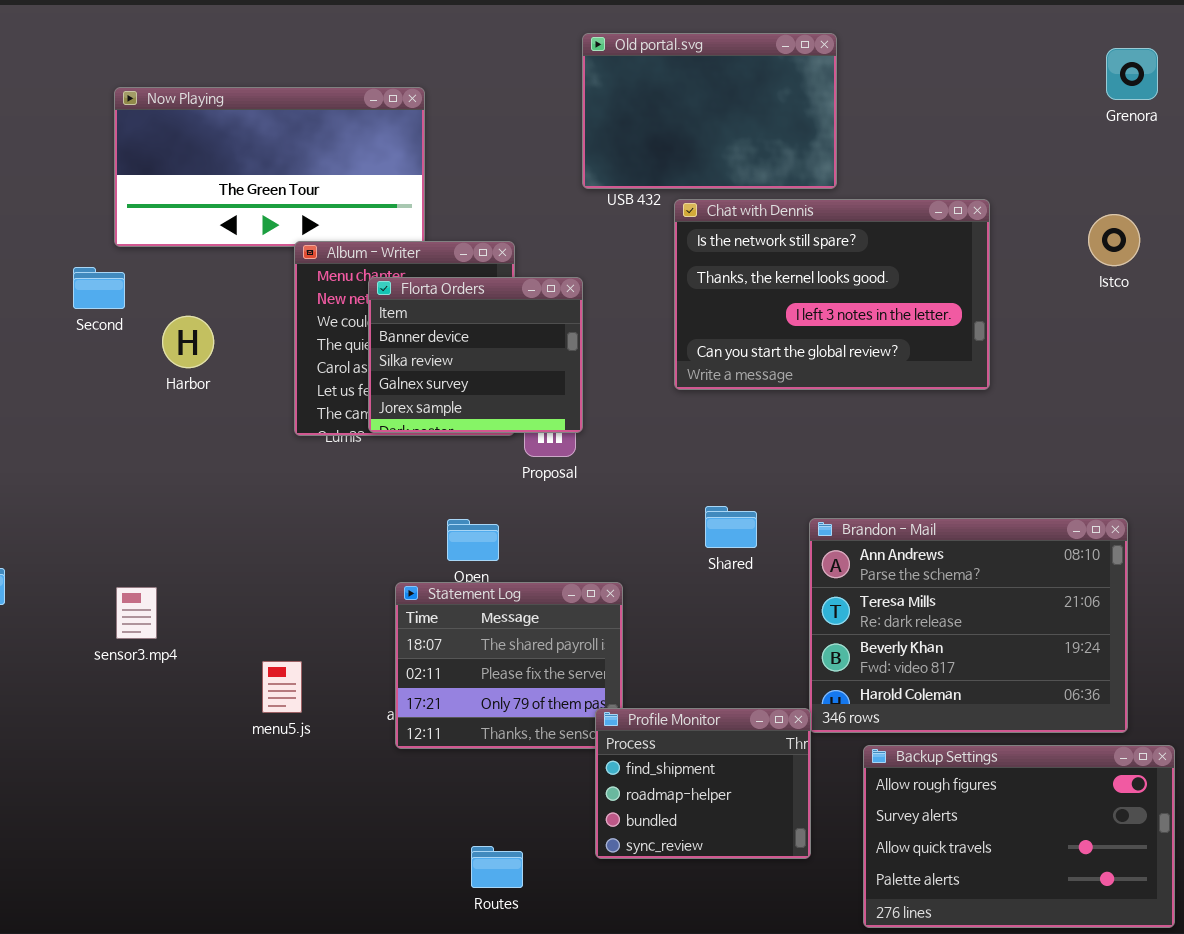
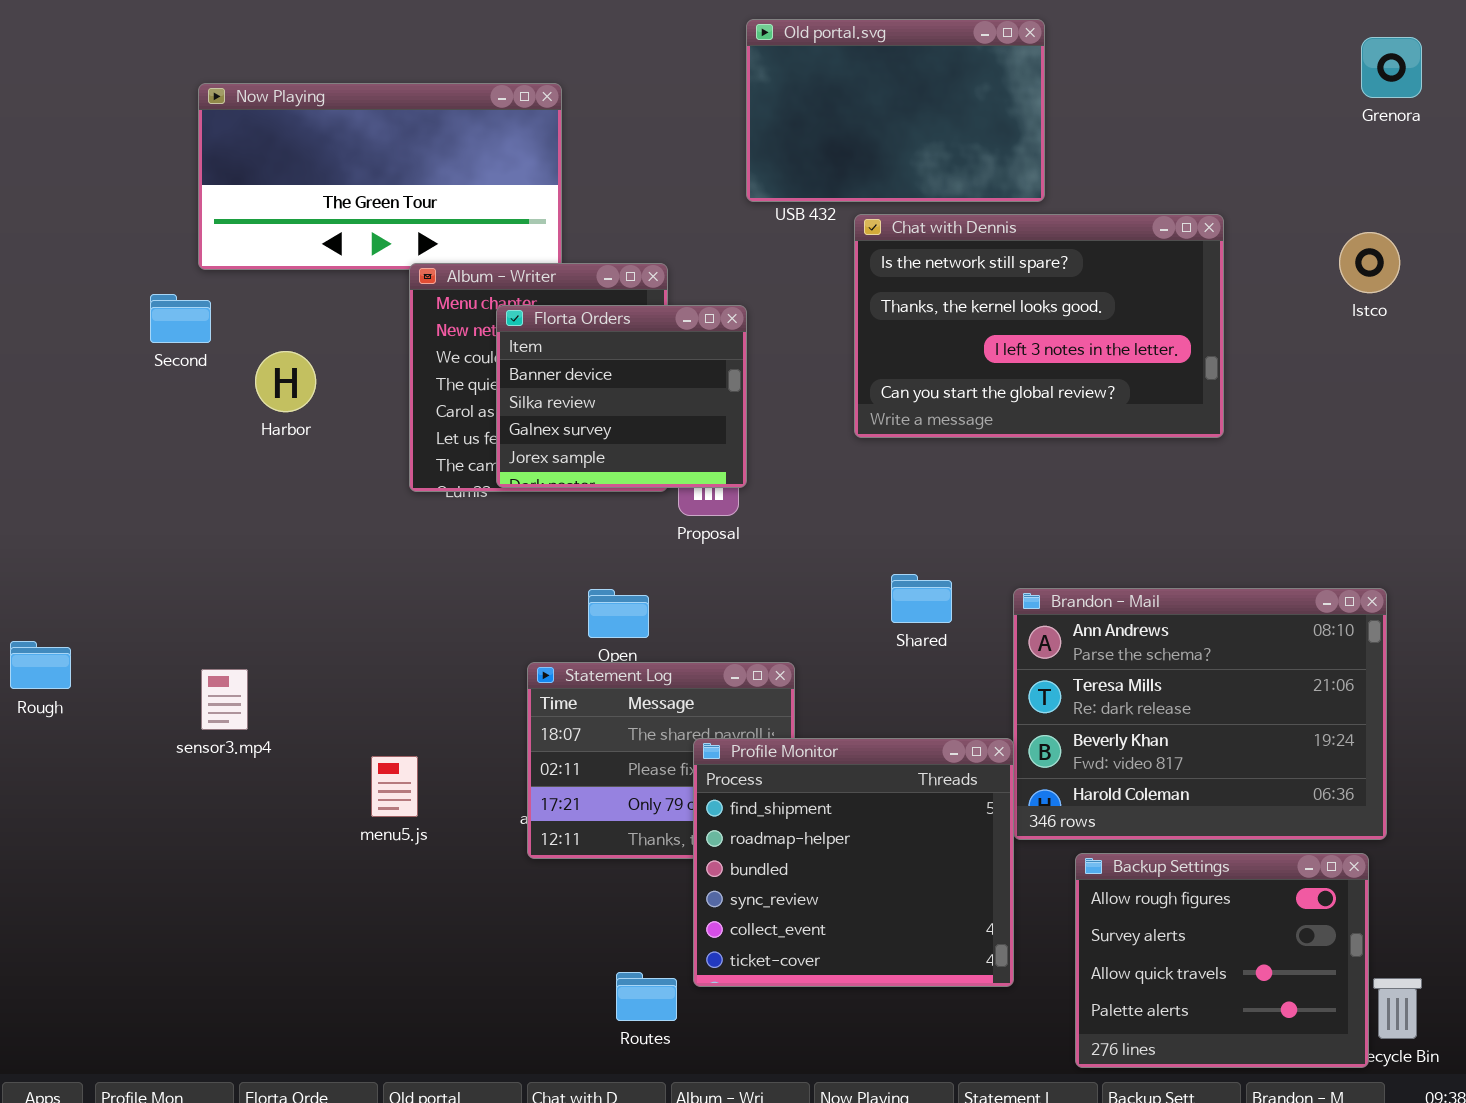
Profile Monitor: [595,708,811,859] -> [693,738,1014,987], resized
Backup Settings: [863,745,1175,928] -> [1075,853,1369,1068], resized

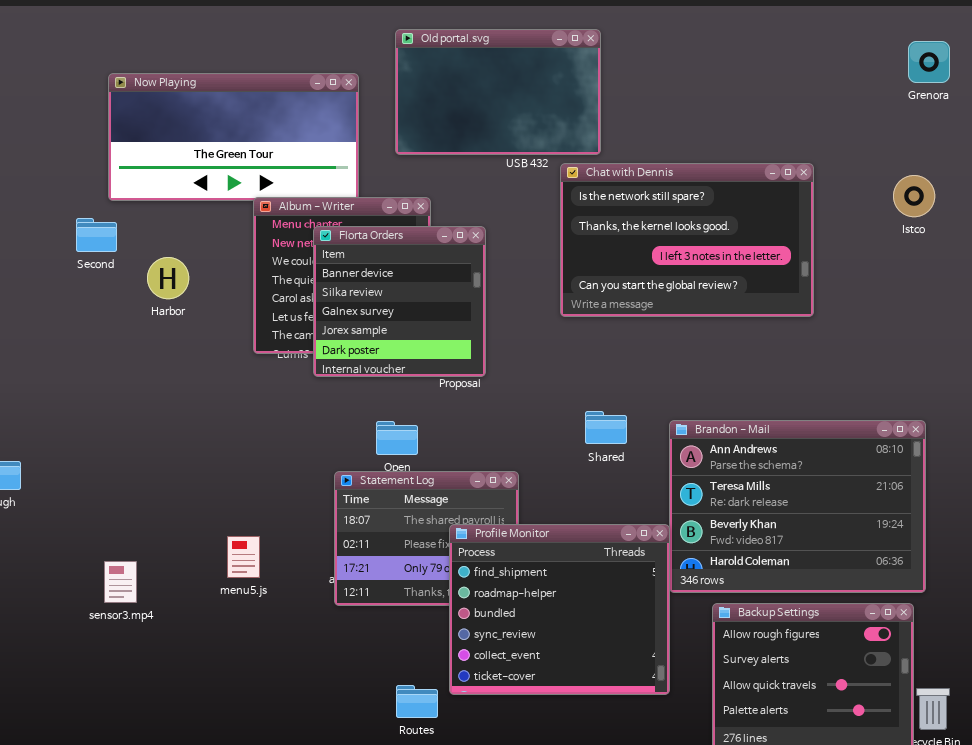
Old portal.svg: [746,19,1045,202] -> [395,29,601,155], moved
Florta Orders: [496,305,747,488] -> [313,226,486,377], resized
sensor3.mp4: [201,669,248,730] -> [104,561,137,603], moved

